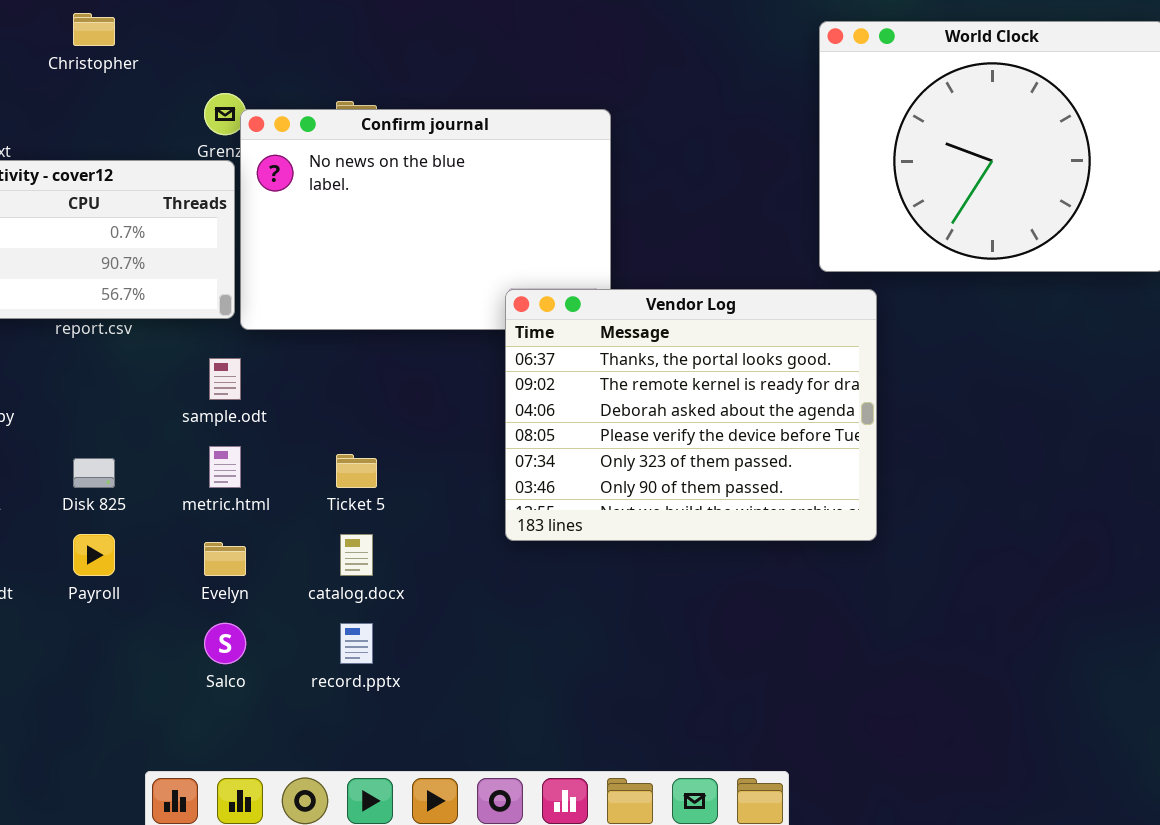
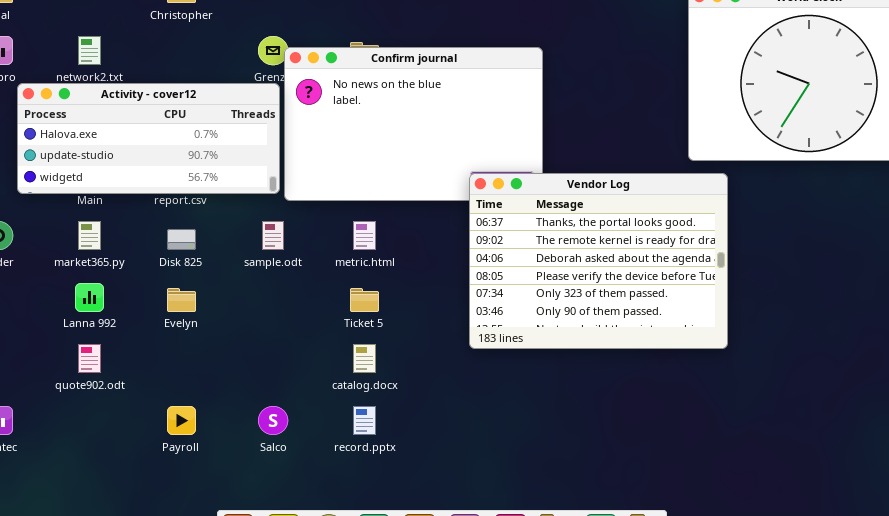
metric.html: [209,446,241,488] -> [353,221,376,250], moved
Disk 825: [73,458,115,488] -> [167,229,196,250], moved
Payroll: [73,534,115,576] -> [167,406,196,435], moved
Evelyn: [204,542,246,576] -> [167,288,196,312], moved

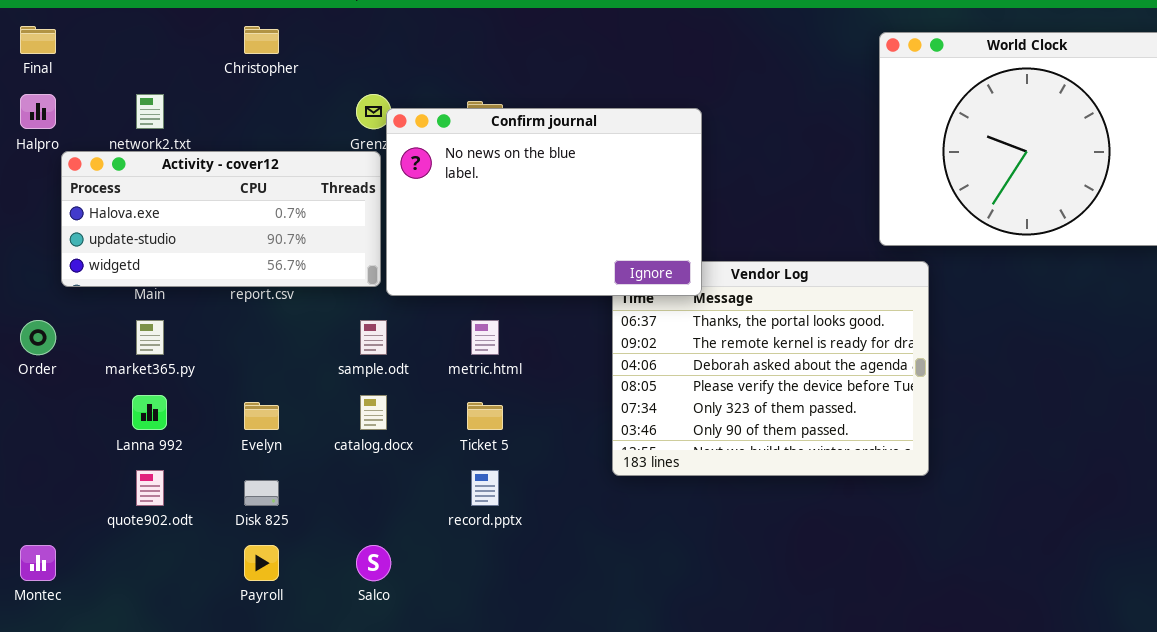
Confirm journal: [284,47,543,201] -> [386,108,702,296], raised
Disk 825: [167,229,196,250] -> [244,480,279,506], moved
catalog.docx: [353,344,376,373] -> [360,395,387,430], moved
record.pptx: [353,406,376,435] -> [471,470,499,506], moved

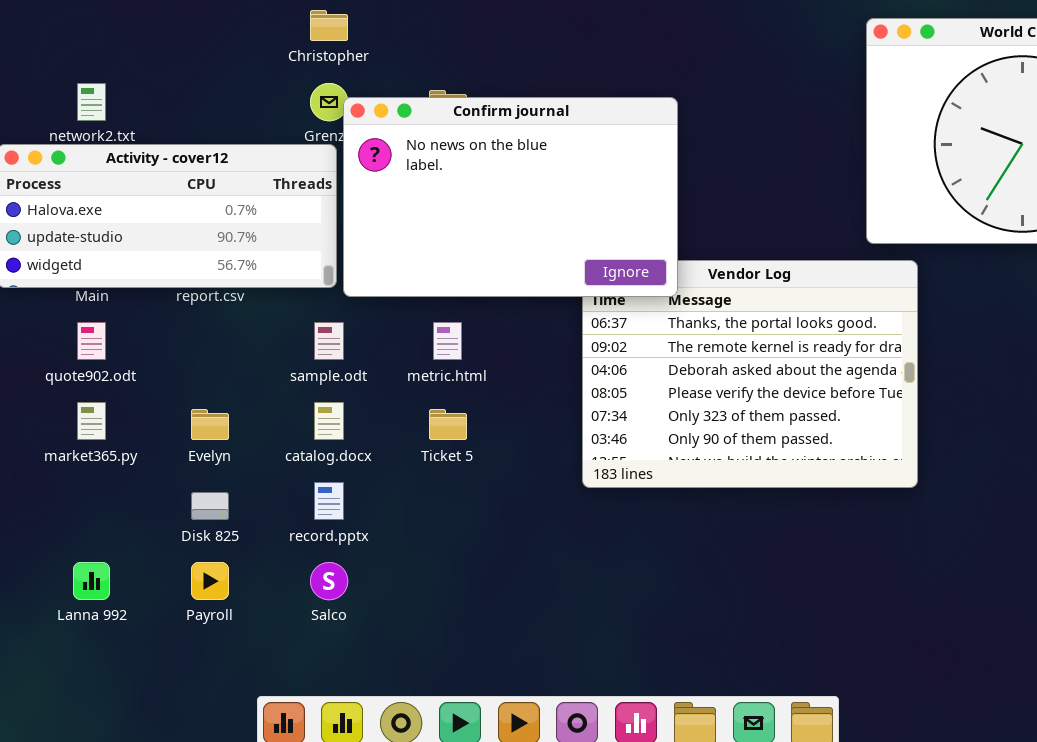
Christopher: [244,26,279,54] -> [310,10,348,41], moved
market365.py: [136,320,164,355] -> [77,402,106,440], moved
Lanna 992: [132,395,167,430] -> [73,562,110,600], moved
quote902.odt: [136,470,164,506] -> [77,322,106,360], moved
record.pptx: [471,470,499,506] -> [314,482,344,520], moved

